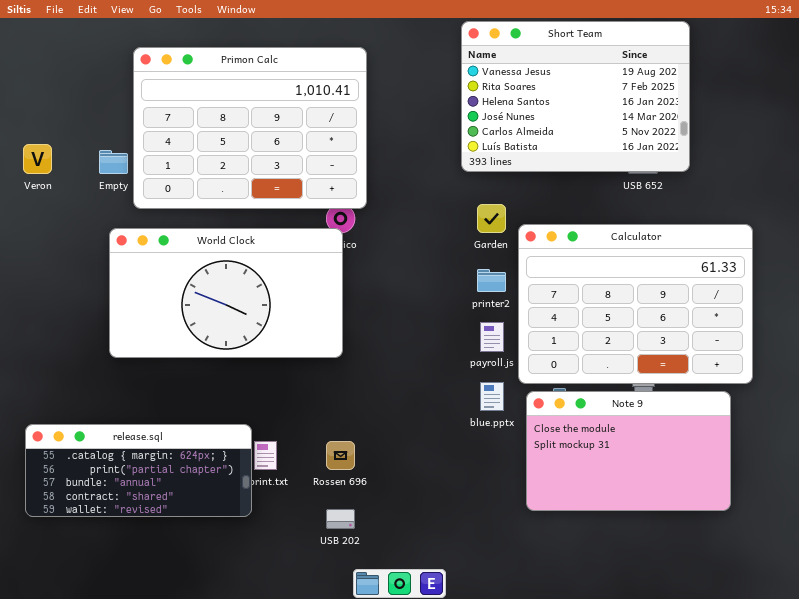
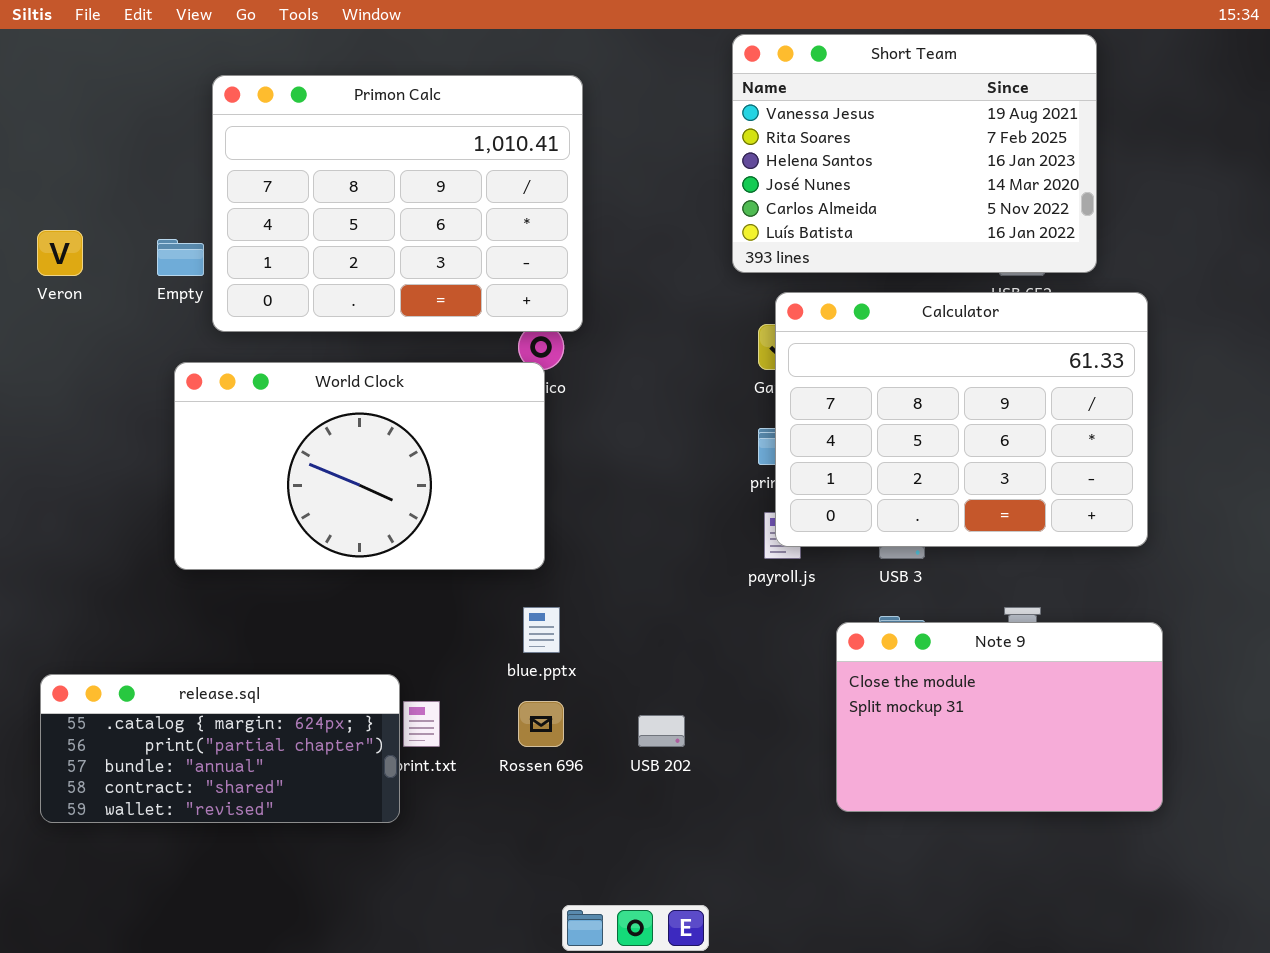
Calculator: [518,224,753,384] -> [775,292,1148,547], moved
blue.pptx: [480,382,504,411] -> [523,607,560,653], moved
USB 202: [326,509,355,529] -> [638,715,685,747], moved

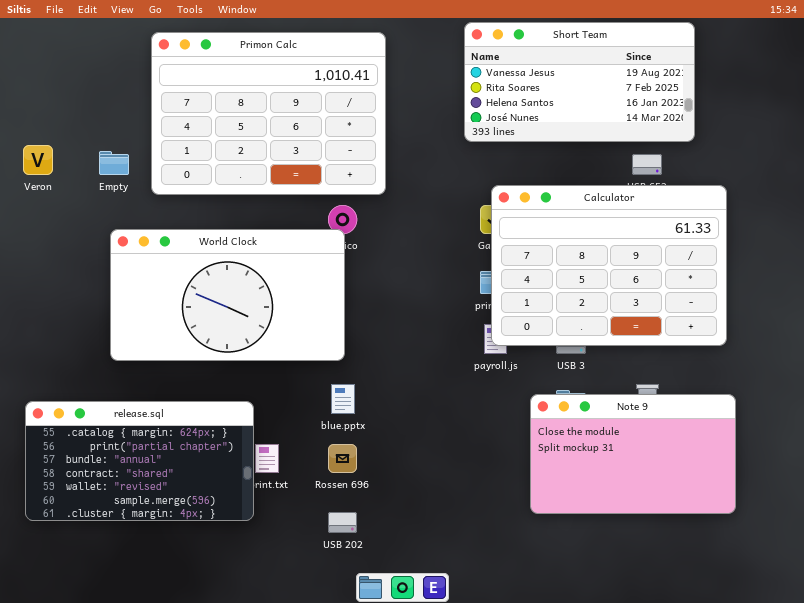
Short Team: [732,34,1097,273] -> [464,22,695,142], resized
Primon Calc: [212,75,583,332] -> [151,32,386,195], moved
release.sql: [40,674,400,823] -> [25,401,254,521], resized
USB 202: [638,715,685,747] -> [328,512,357,533], moved

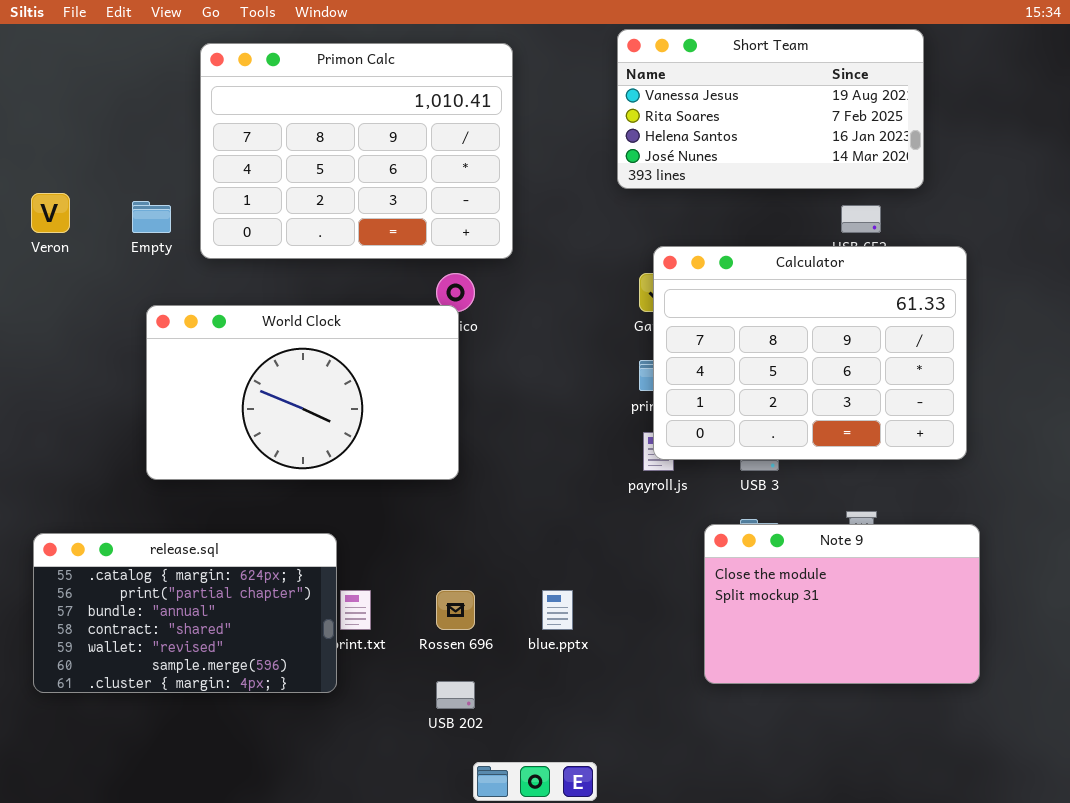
blue.pptx: [331,384,355,414] -> [542,590,573,630], moved

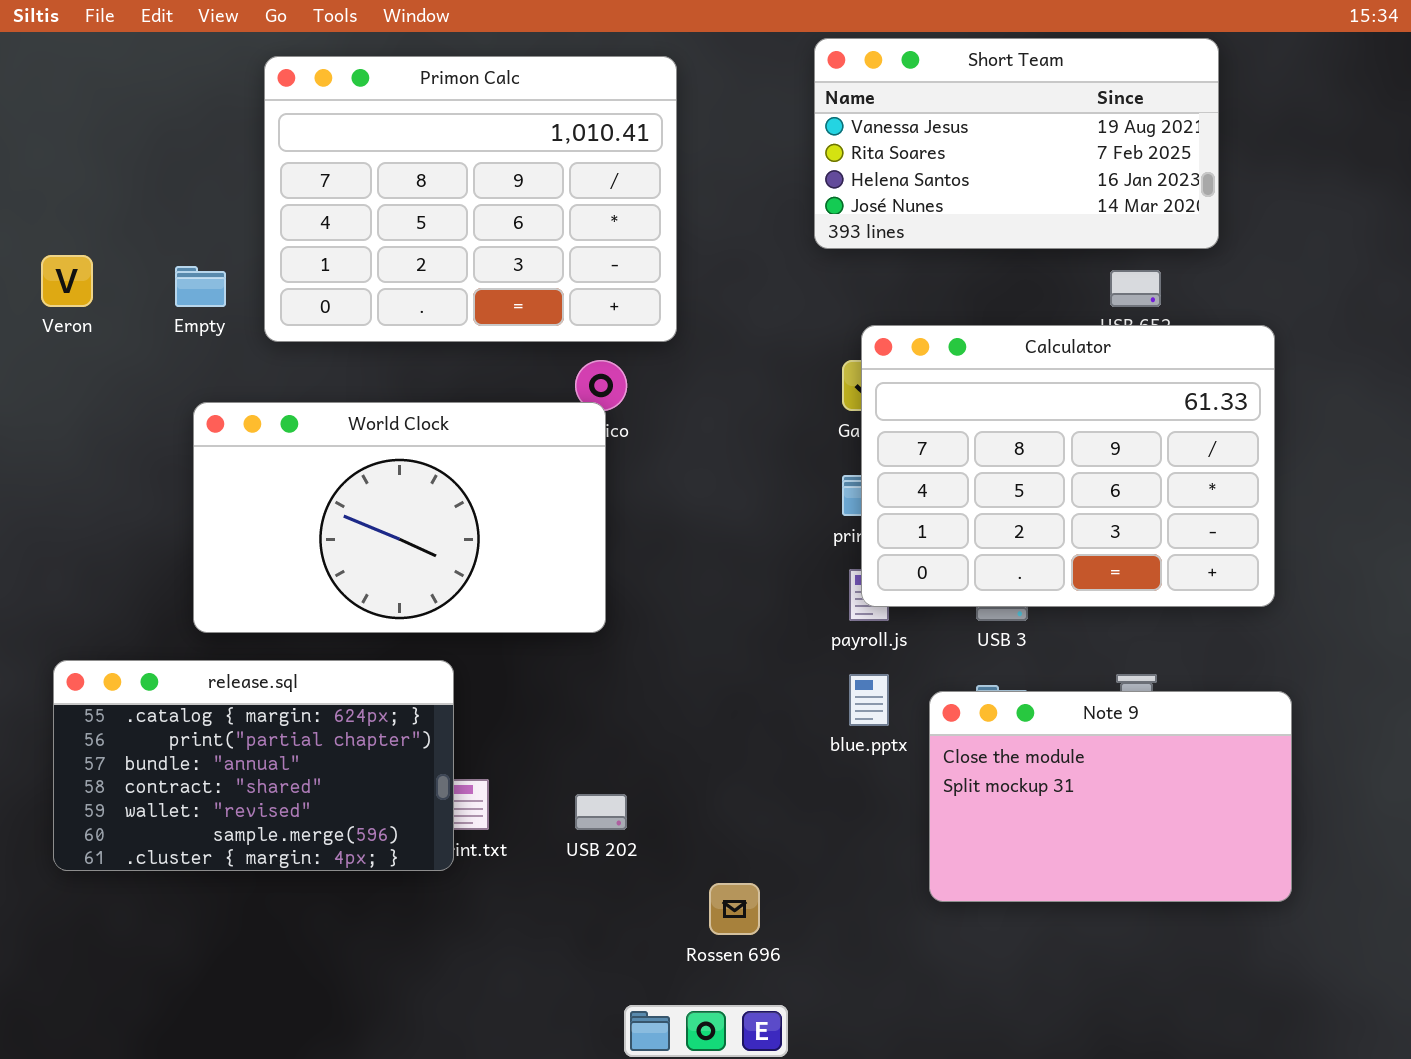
release.sql: [33,533,337,693] -> [53,660,454,871], moved
Rossen 696: [436,590,475,630] -> [709,883,760,935], moved
blue.pptx: [542,590,573,630] -> [849,674,889,726], moved
USB 202: [436,681,475,709] -> [575,794,627,830], moved

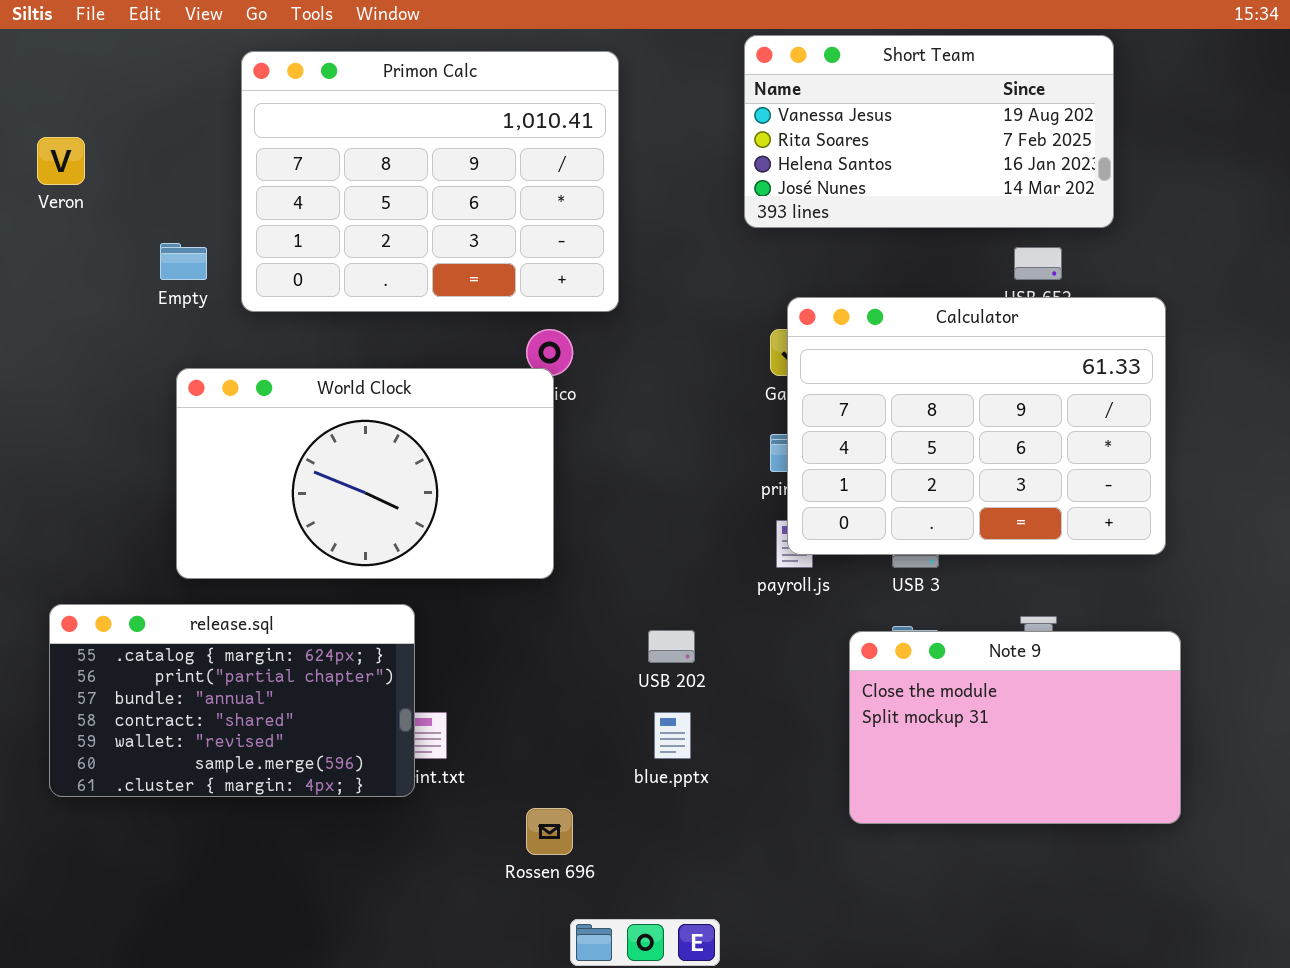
Veron: [41,255,93,307] -> [37,137,85,185], moved
blue.pptx: [849,674,889,726] -> [654,712,691,759], moved
USB 202: [575,794,627,830] -> [648,630,695,663], moved
Rossen 696: [709,883,760,935] -> [526,808,573,855], moved

